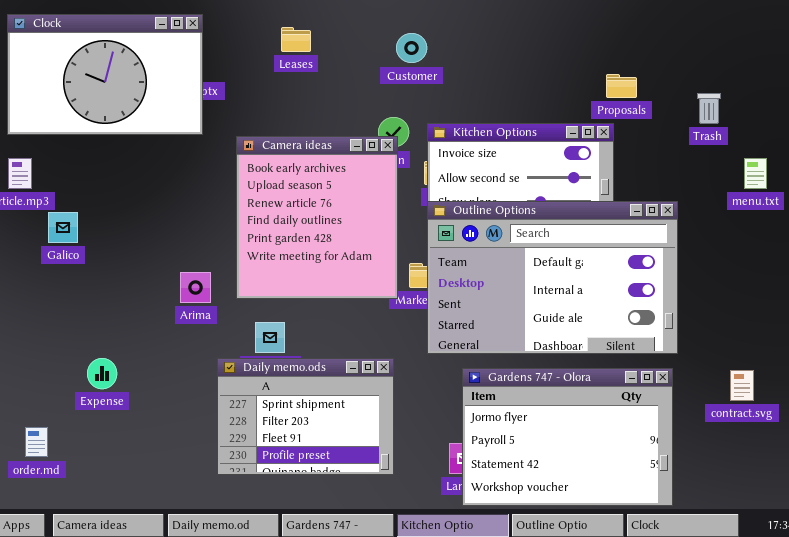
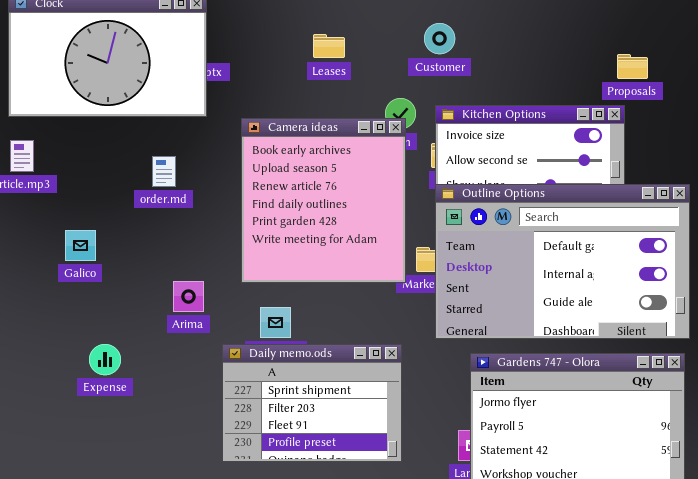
Leases: [281,27,311,52] -> [313,34,345,58], moved
Customer: [396,33,427,63] -> [424,23,455,54], moved
Galico: [48,212,78,243] -> [65,230,96,261], moved
Arima: [180,272,211,303] -> [173,281,204,312], moved
order.md: [25,427,48,457] -> [152,156,176,187], moved

